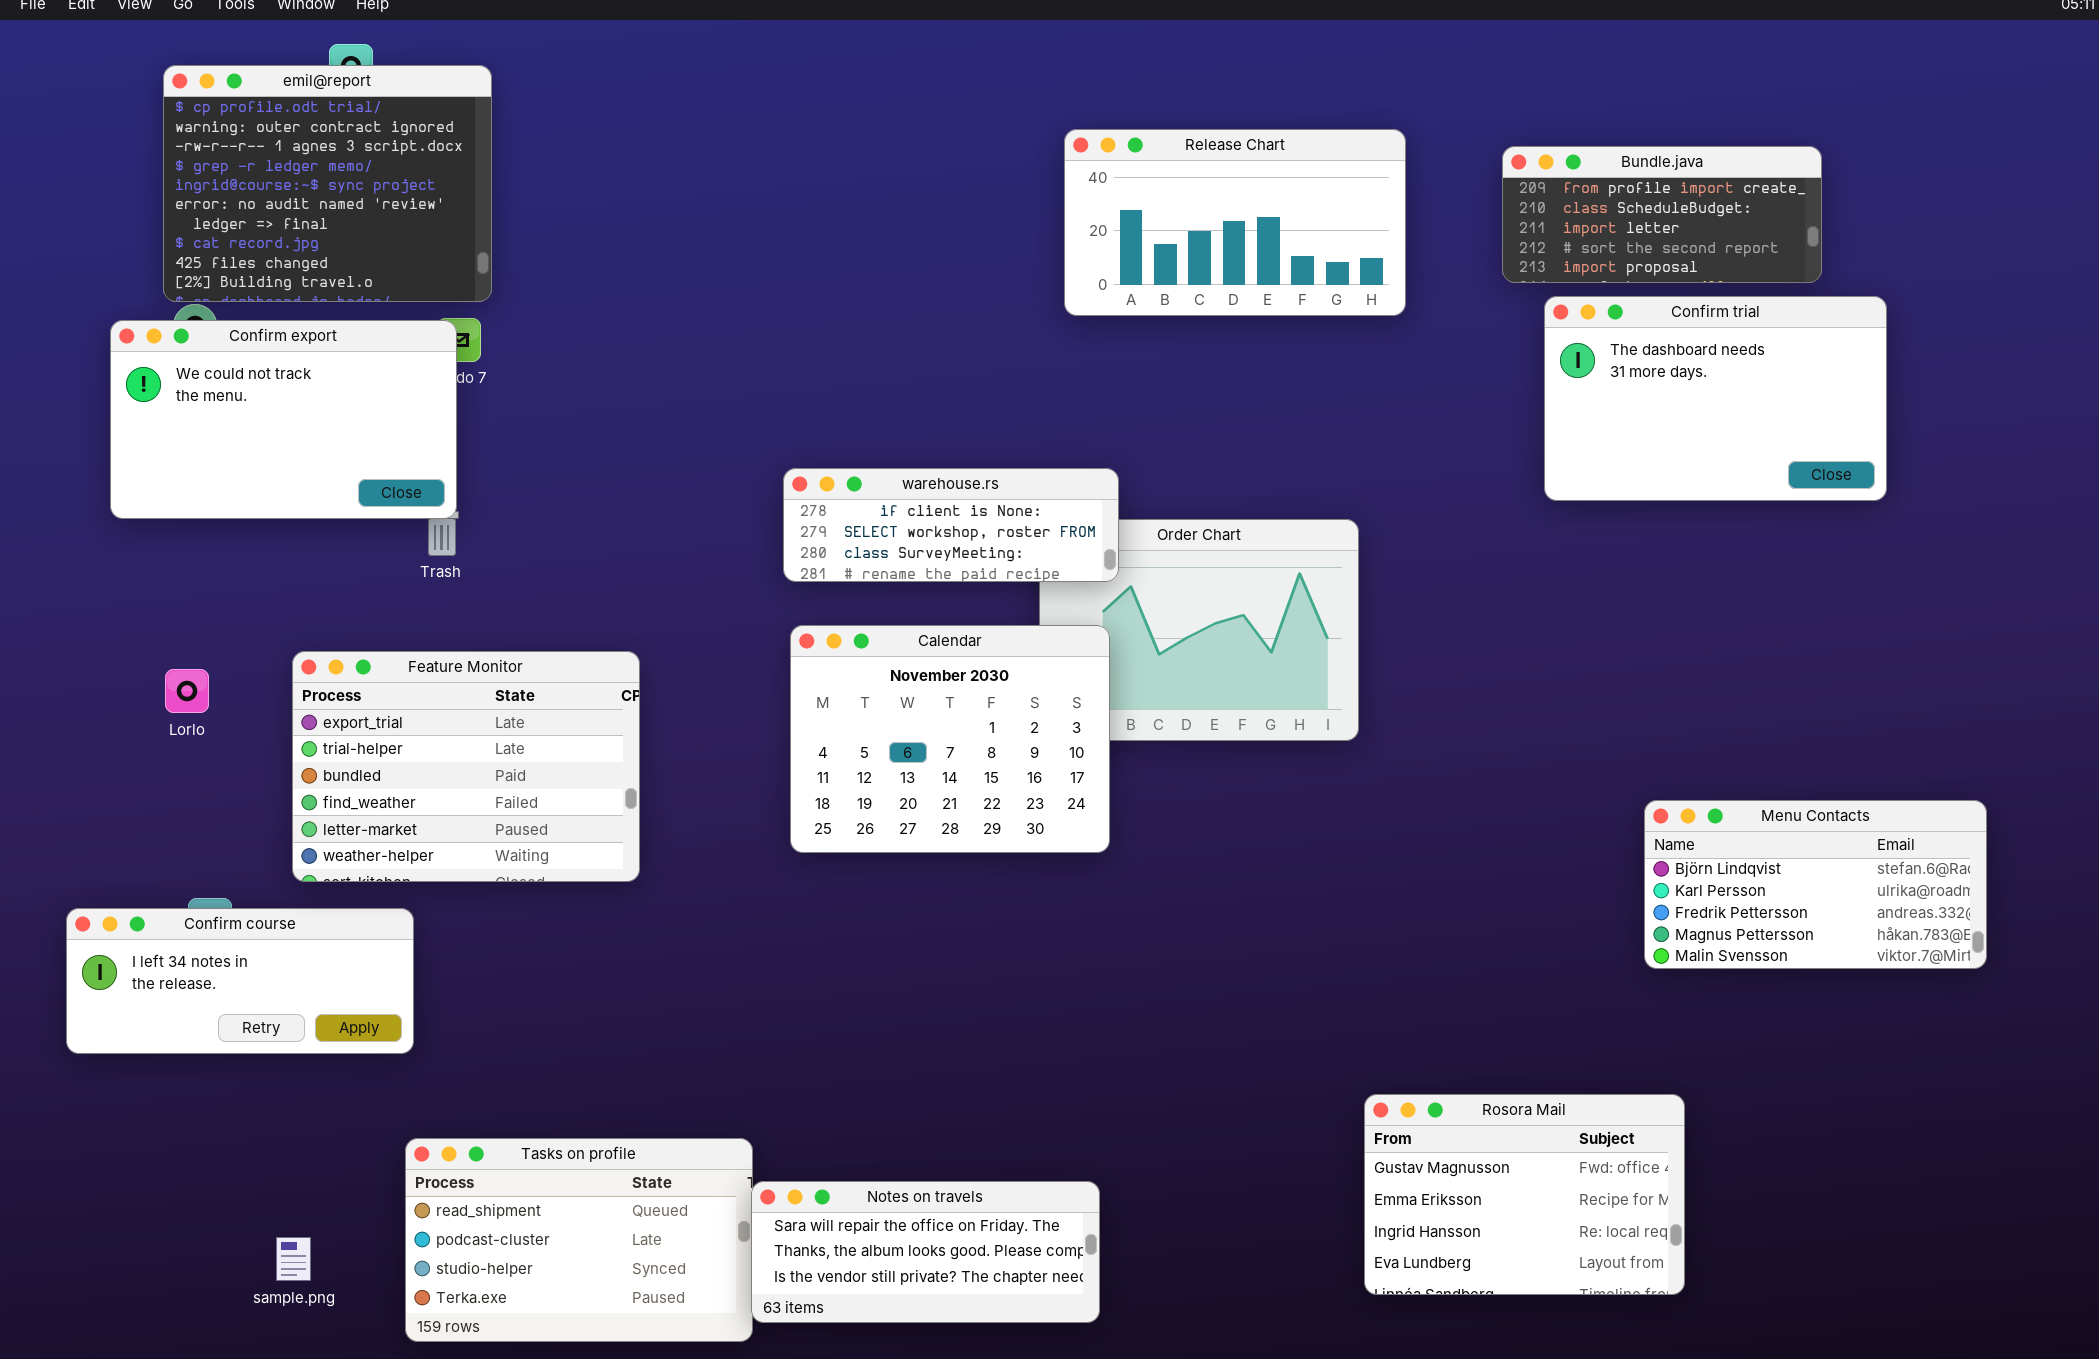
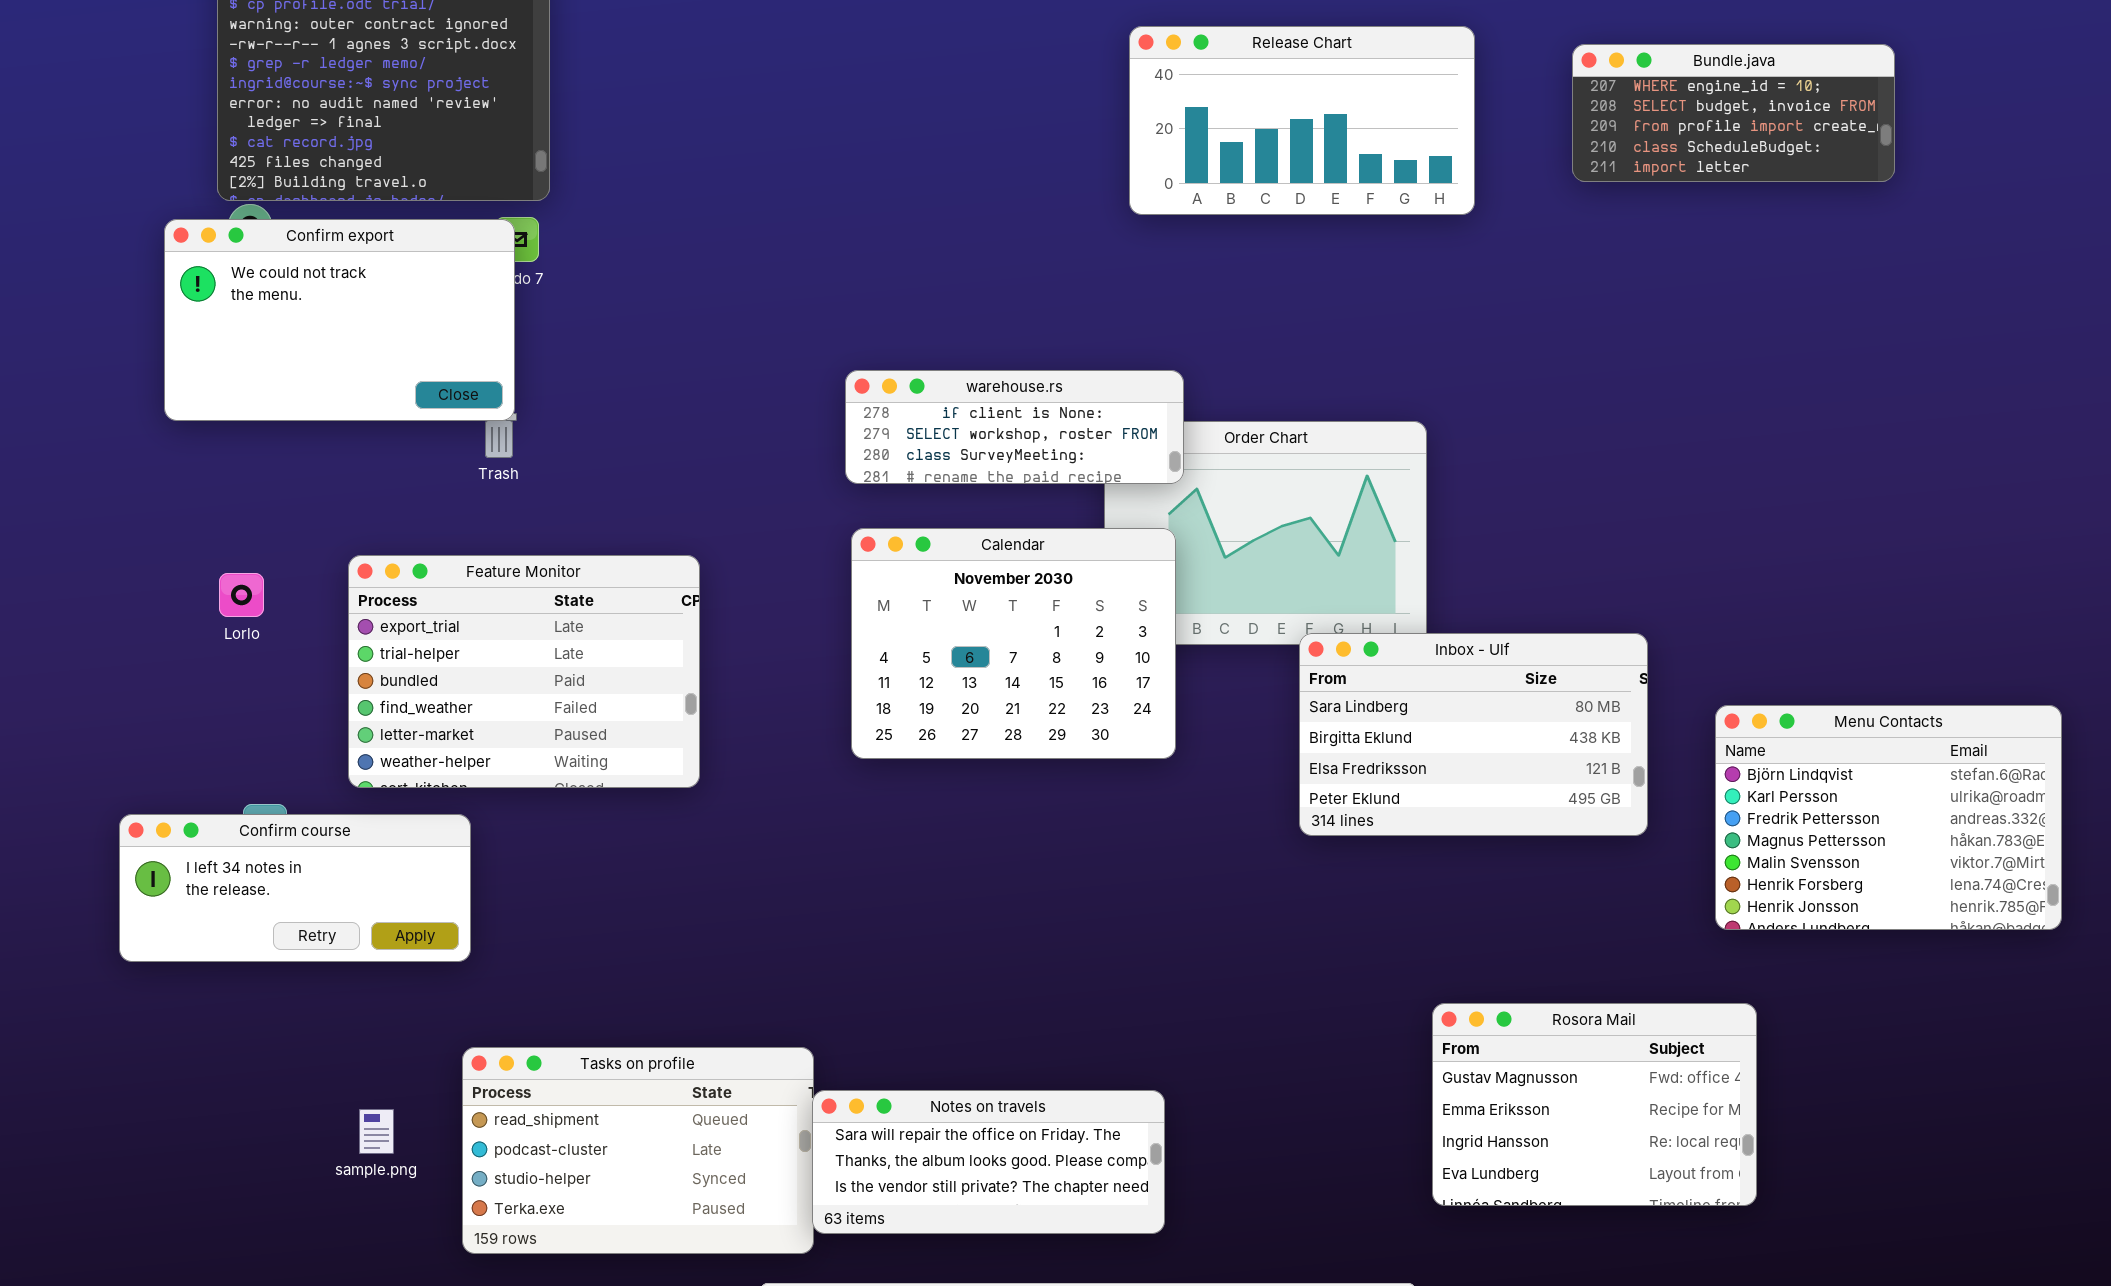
Bundle.java: [1502,146,1822,283] -> [1572,44,1895,182], scrolled up 2 rows
Confirm trial: [1544,296,1887,501] -> none, closed
Inbox - Ulf: none -> [1299,633,1648,836], opened
Menu Contacts: [1644,800,1987,969] -> [1715,705,2062,930], resized
sample.png: [276,1237,311,1281] -> [359,1109,394,1154], moved

